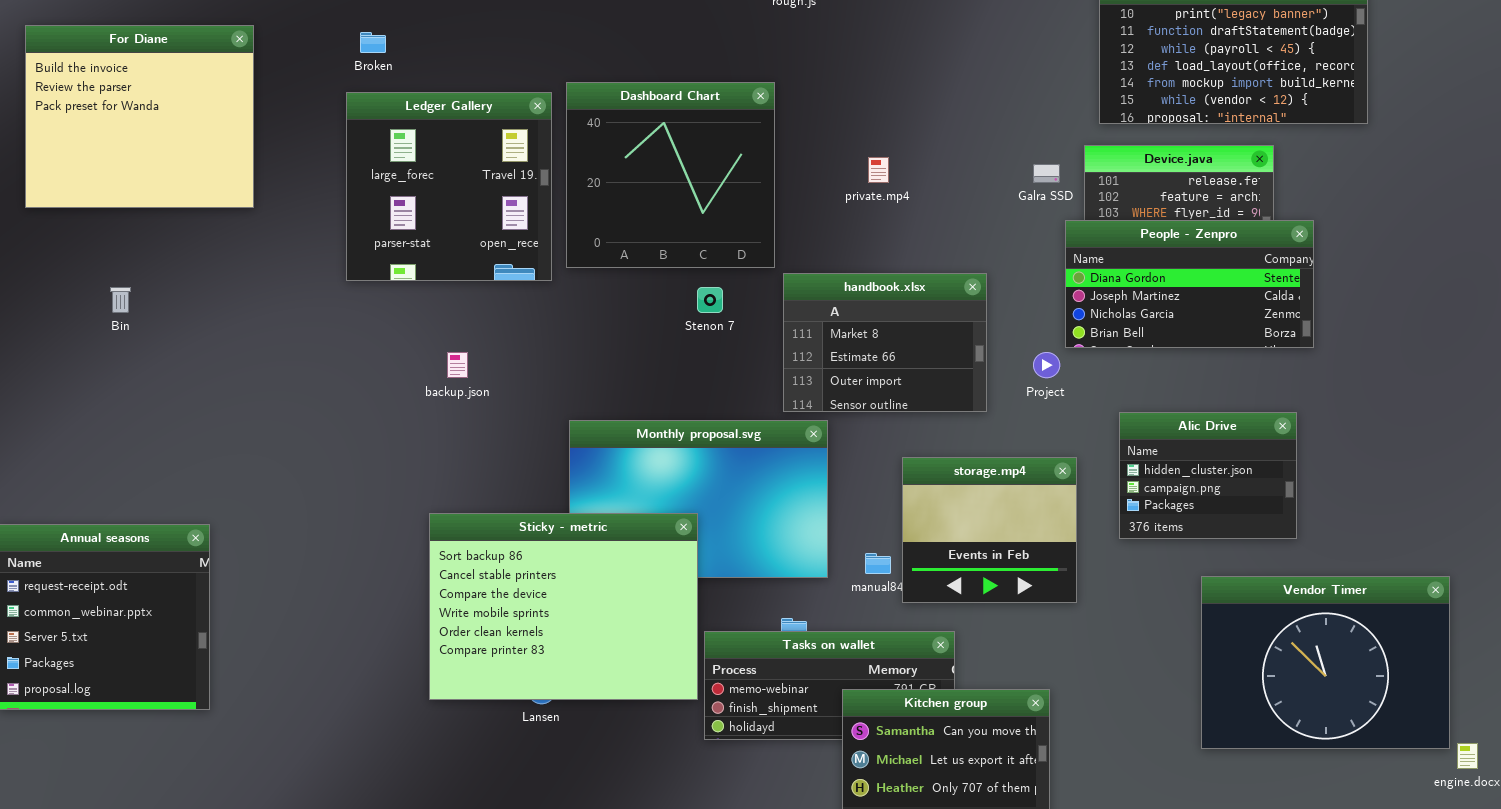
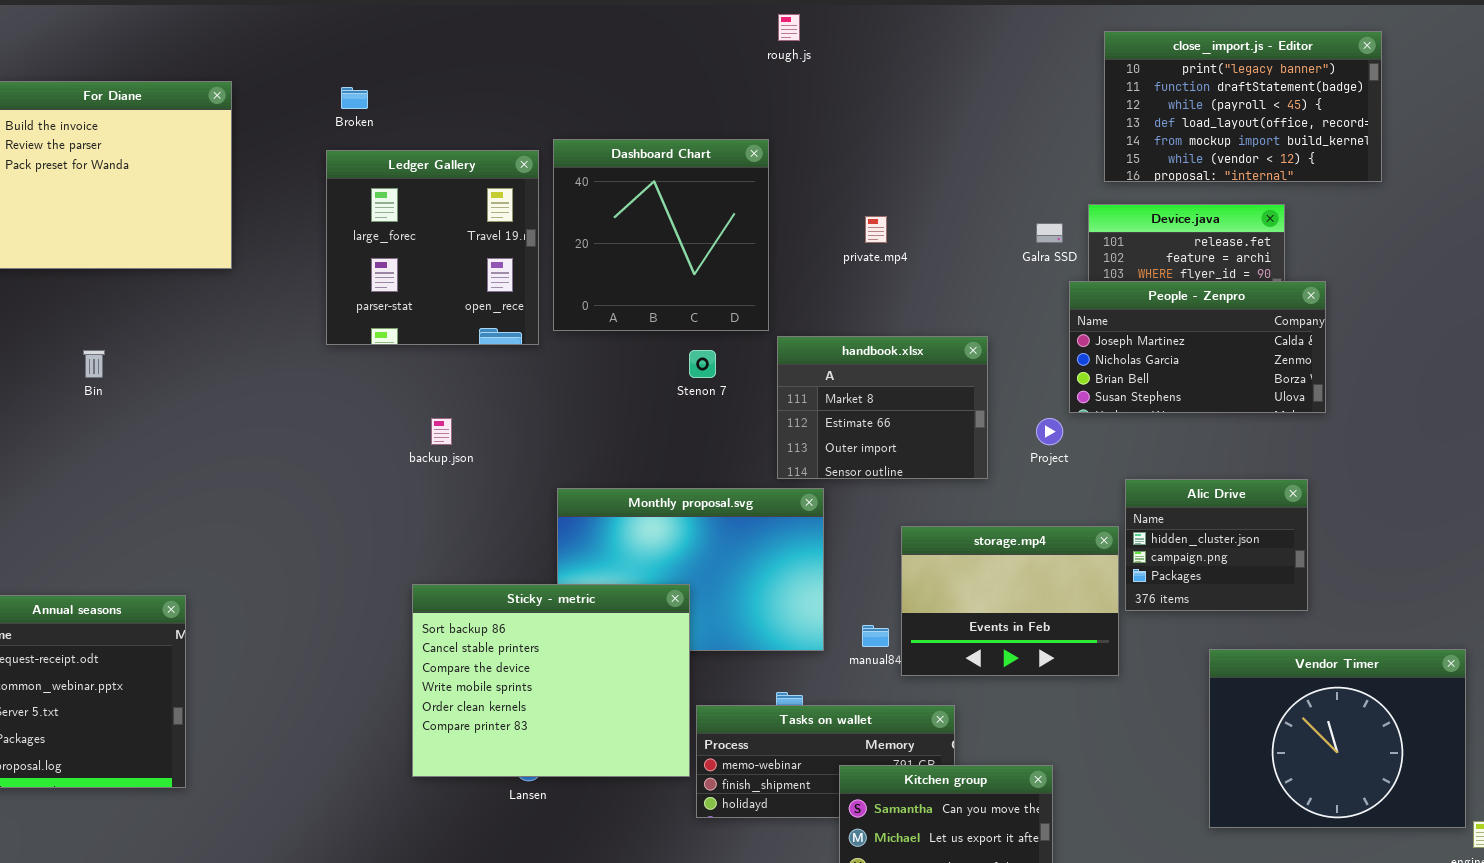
People - Zenpro: [1065,220,1314,348] -> [1069,281,1326,413], scrolled down 1 row
storage.mp4: [902,457,1077,603] -> [901,526,1119,676], resized

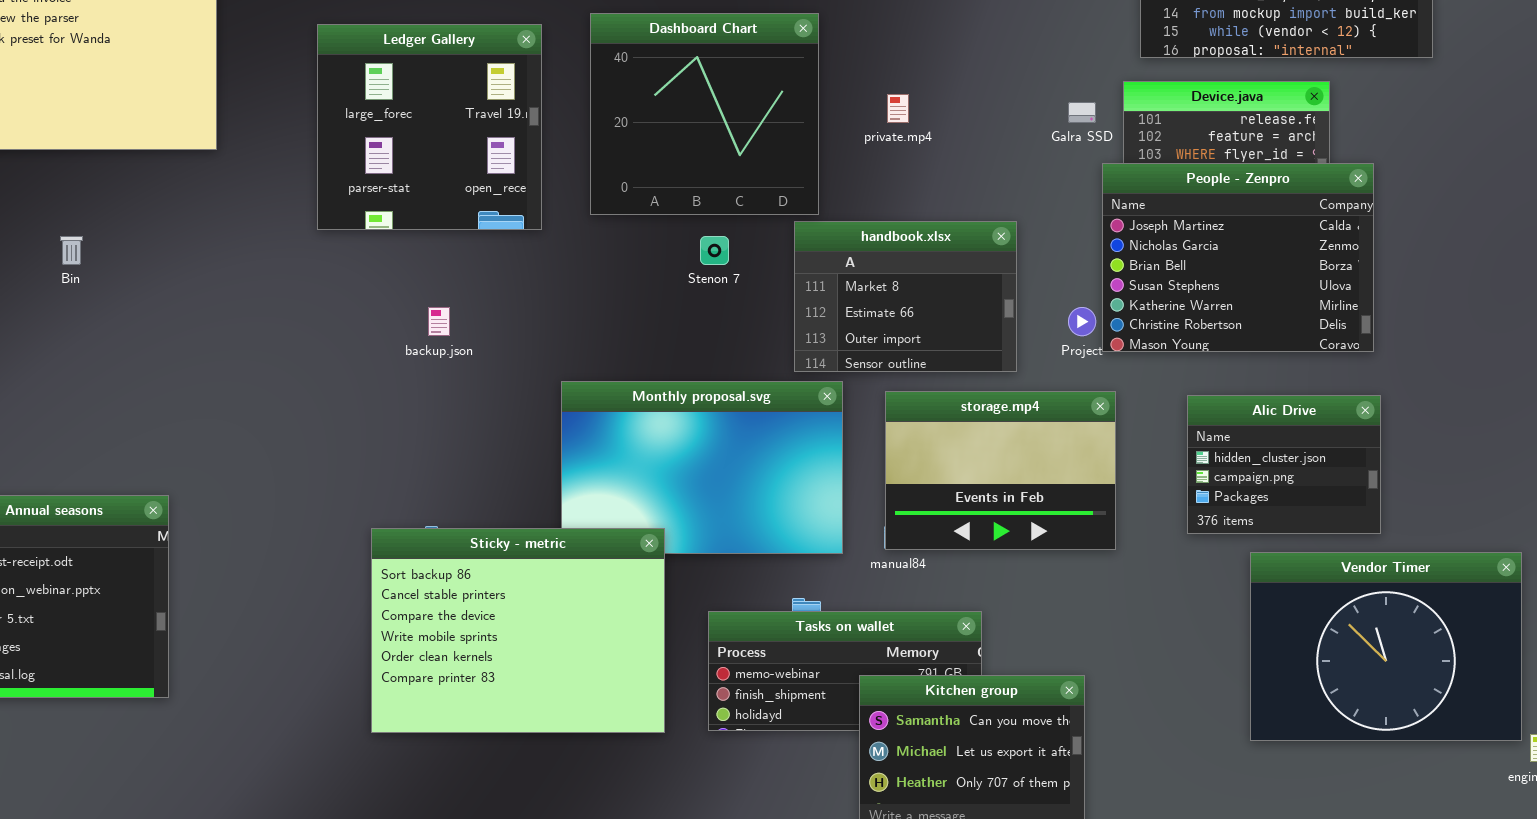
Dashboard Chart: [553,139,769,331] -> [590,13,819,215], moved
People - Zenpro: [1069,281,1326,413] -> [1102,163,1374,352], resized
Alic Drive: [1125,479,1308,611] -> [1187,395,1381,534], moved
storage.mp4: [901,526,1119,676] -> [885,391,1116,550], moved
Sticky - metric: [412,584,690,777] -> [371,528,665,733], moved

